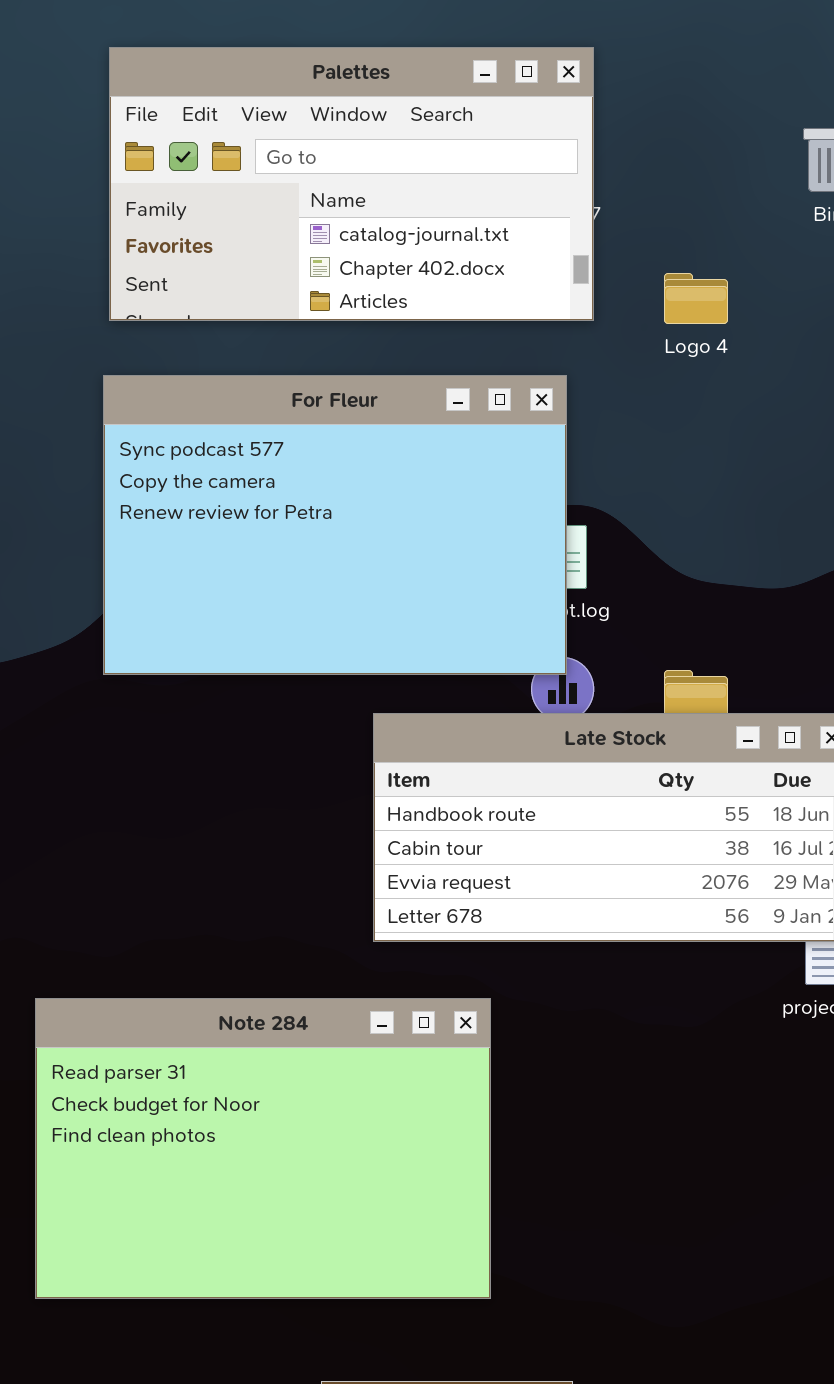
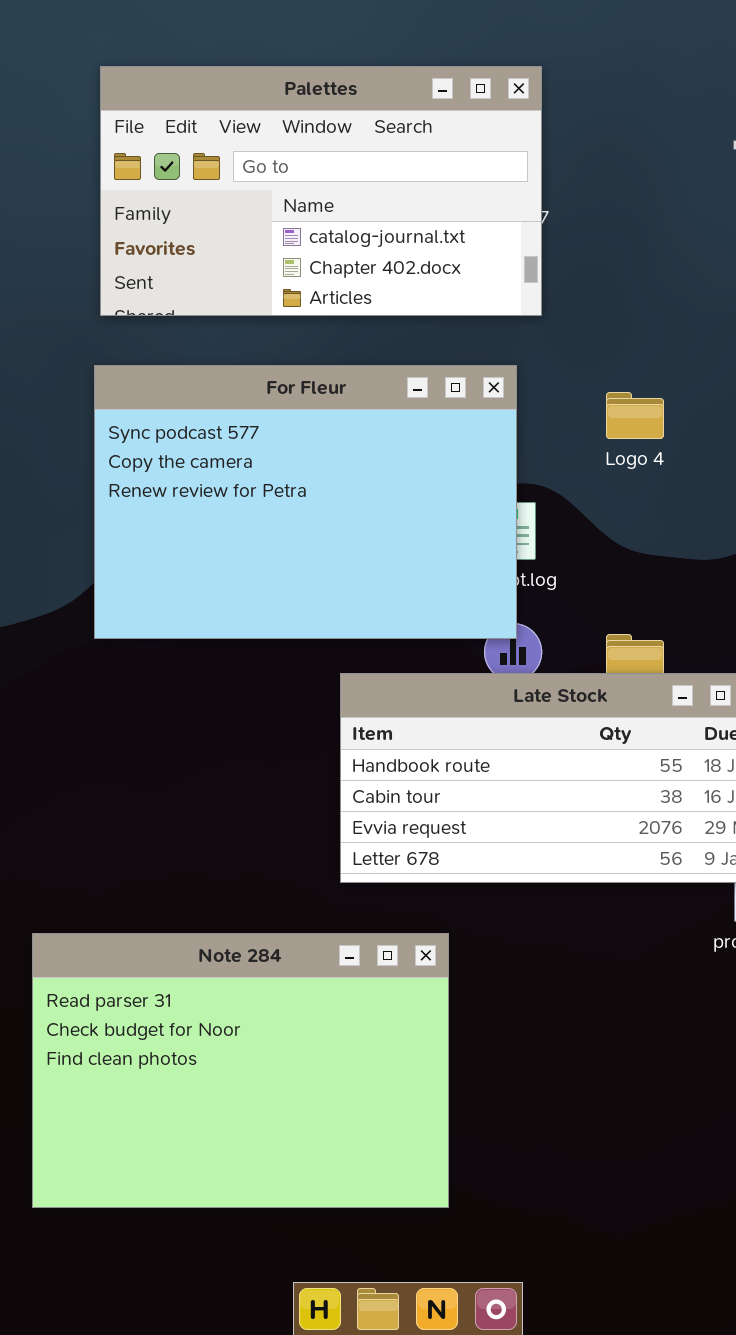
Logo 4: [664,273,728,324] -> [606,392,664,439], moved

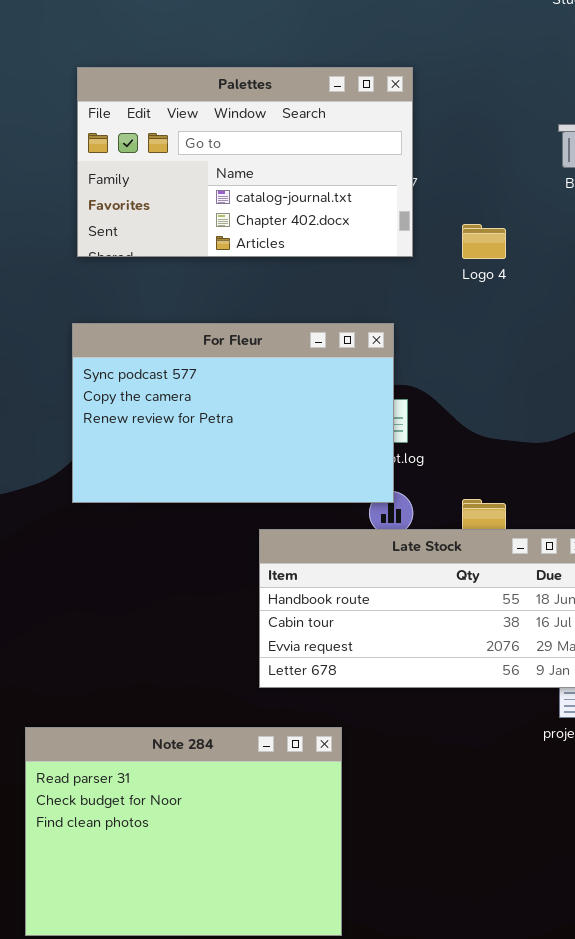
For Fleur: [94,365,517,639] -> [72,323,394,503], resized
Logo 4: [606,392,664,439] -> [462,224,506,259], moved

